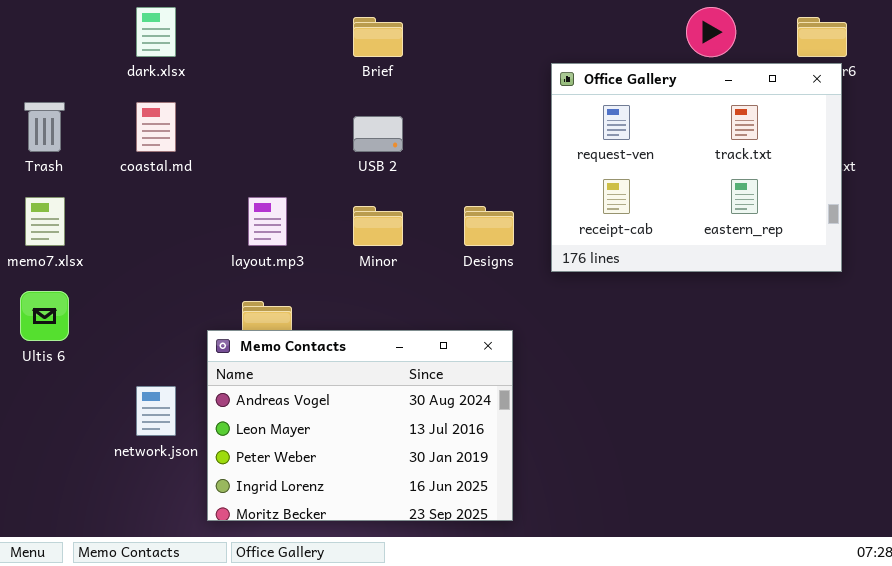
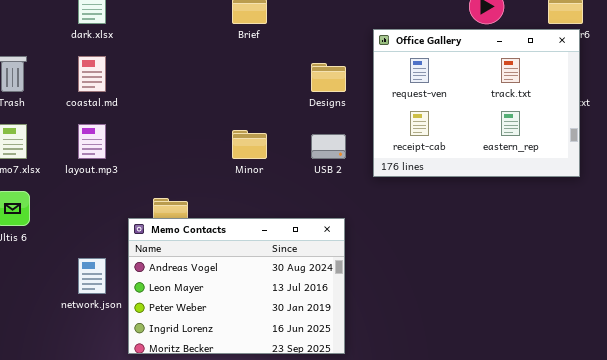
USB 2: [353,116,403,152] -> [311,134,346,159], moved
layout.mp3: [248,197,287,246] -> [78,124,106,159], moved
Designs: [464,206,514,246] -> [311,63,346,92], moved

